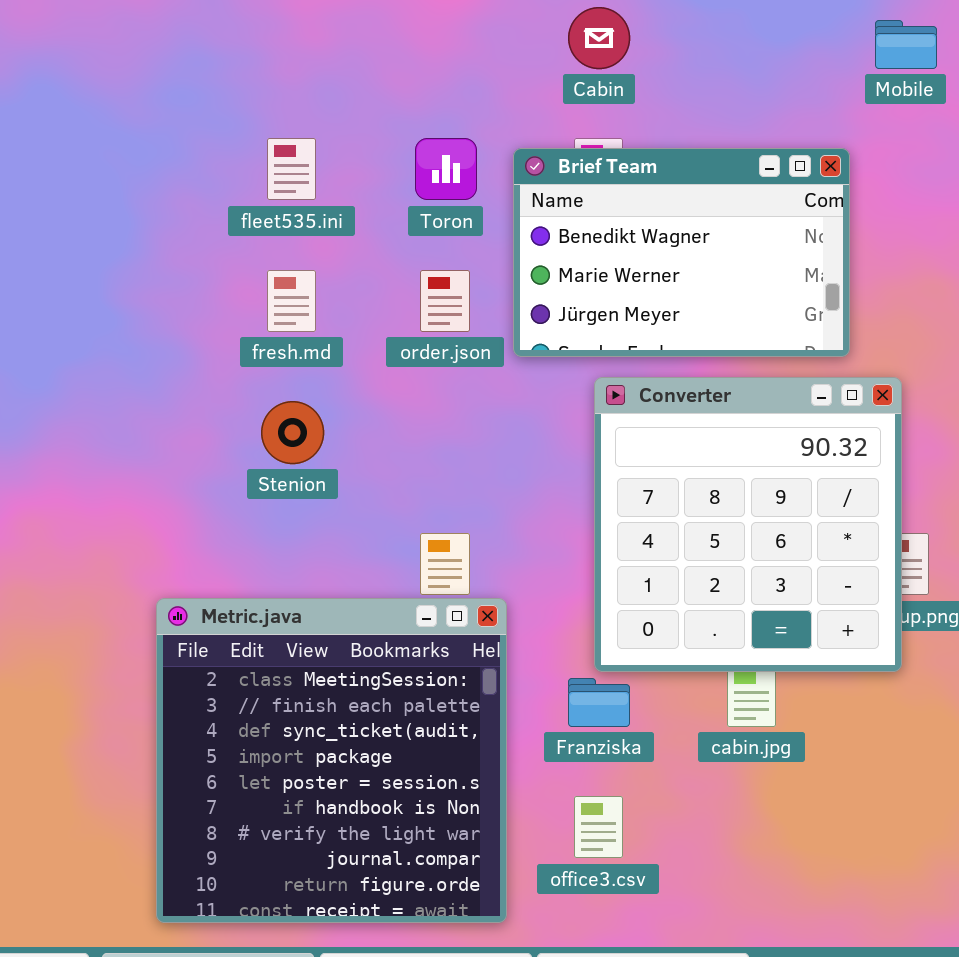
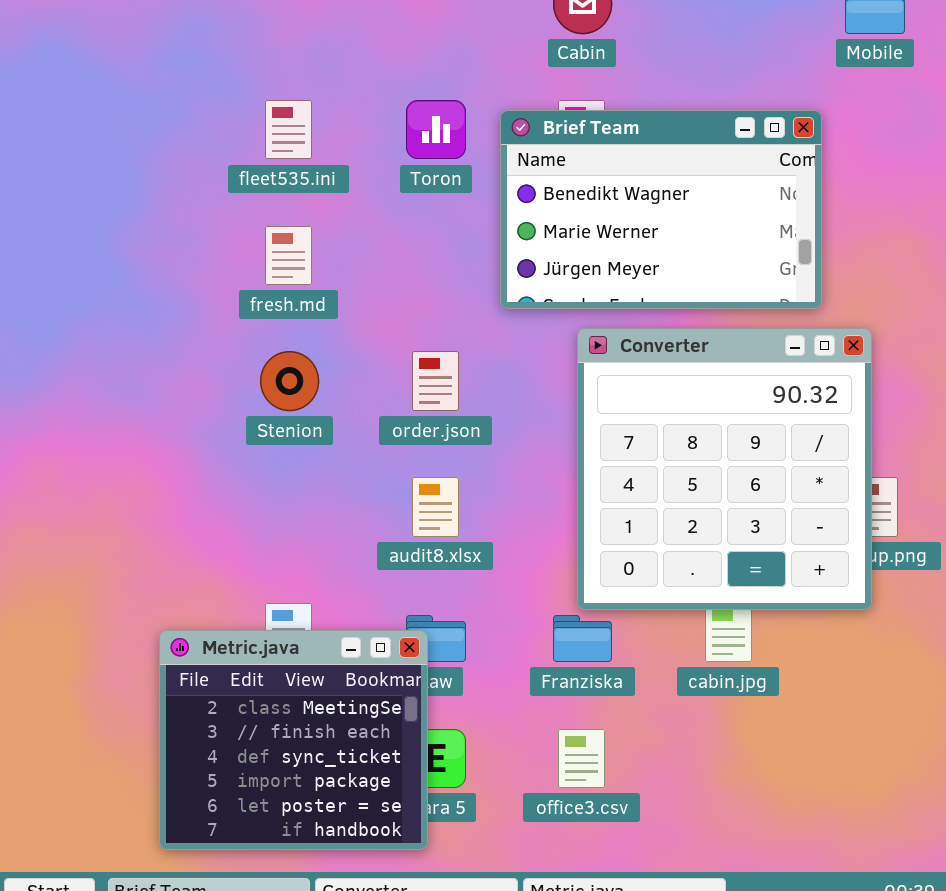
order.json: [420,270,470,332] -> [412,351,459,411], moved
Metric.java: [156,598,507,923] -> [159,630,428,850], resized

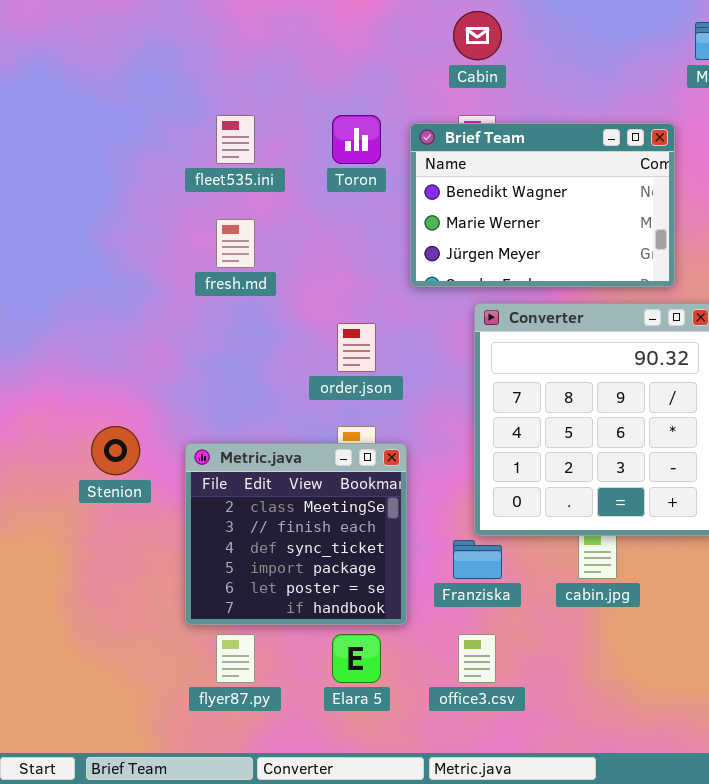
Stenion: [260,351,319,411] -> [91,426,140,475], moved
Metric.java: [159,630,428,850] -> [185,443,407,625], moved

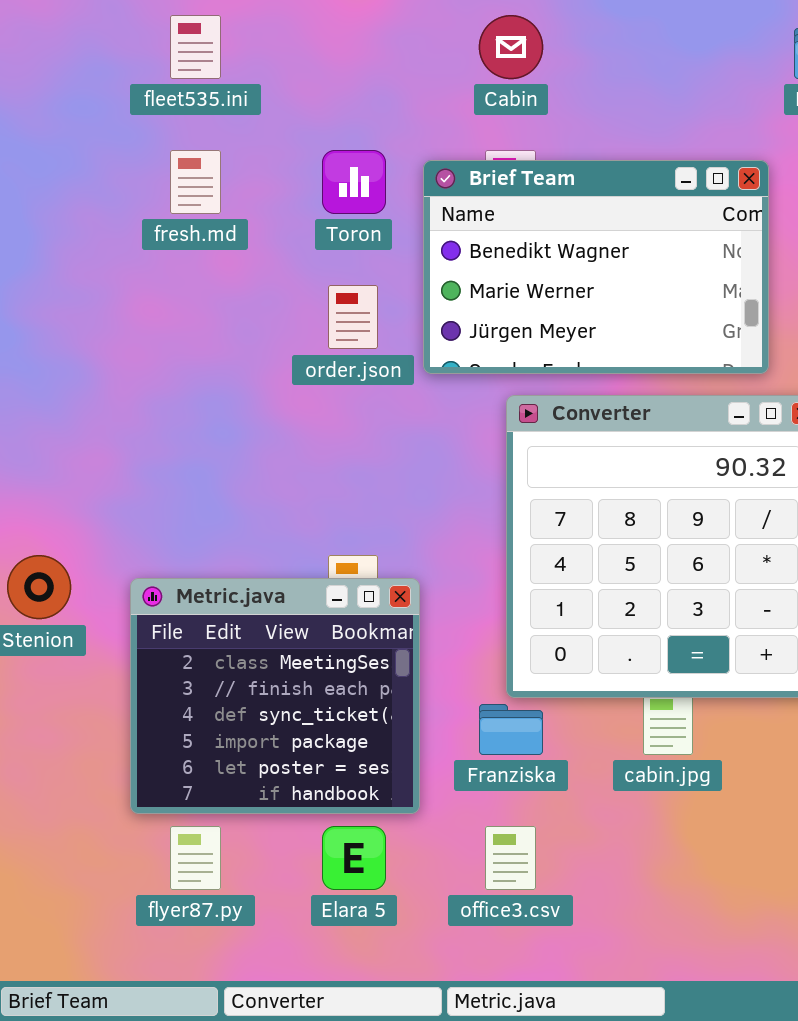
fleet535.ini: [216,115,255,164] -> [170,15,221,79], moved
fresh.md: [216,219,255,268] -> [170,150,221,214], moved
order.json: [337,323,376,372] -> [328,285,378,349], moved

